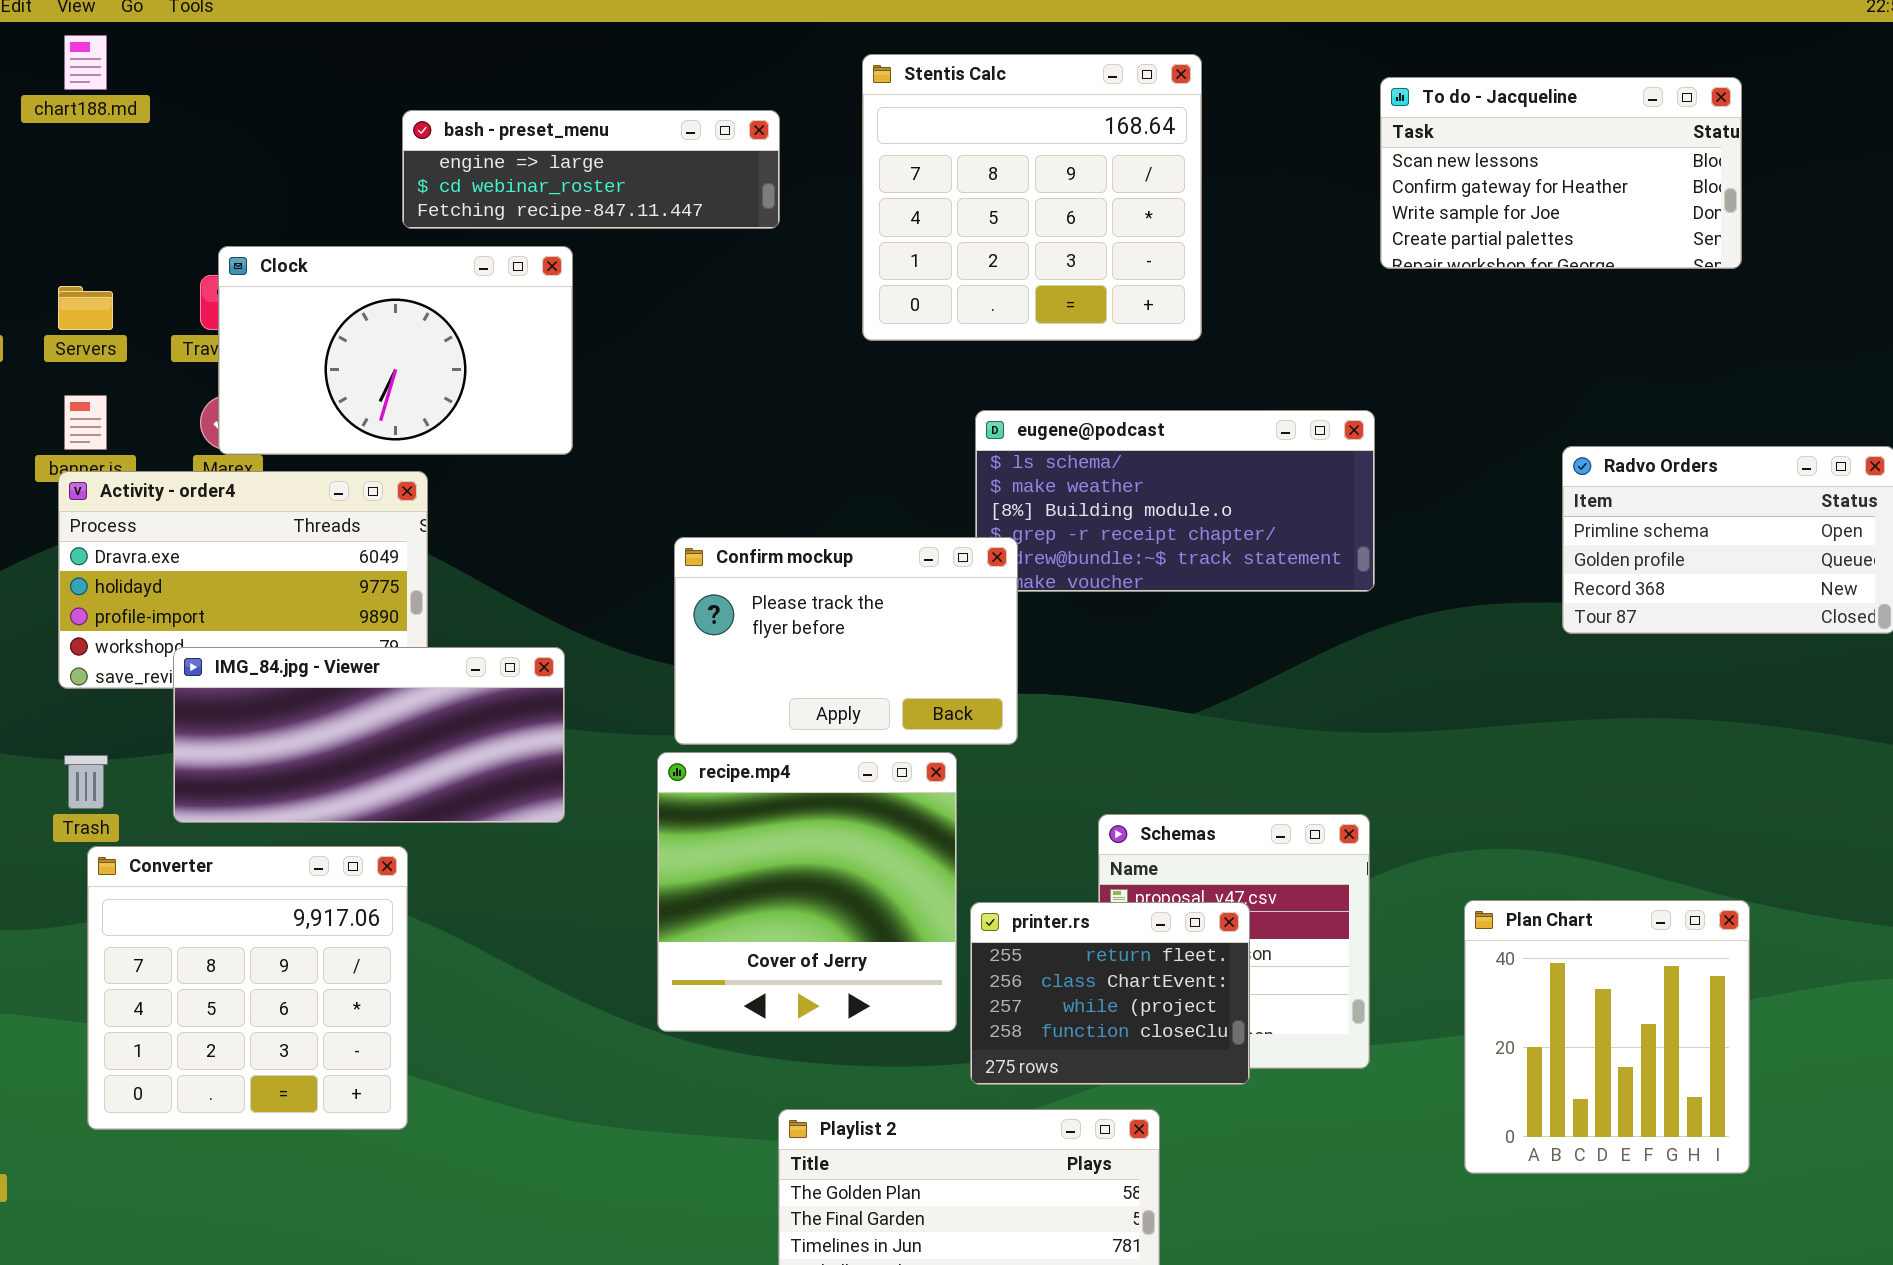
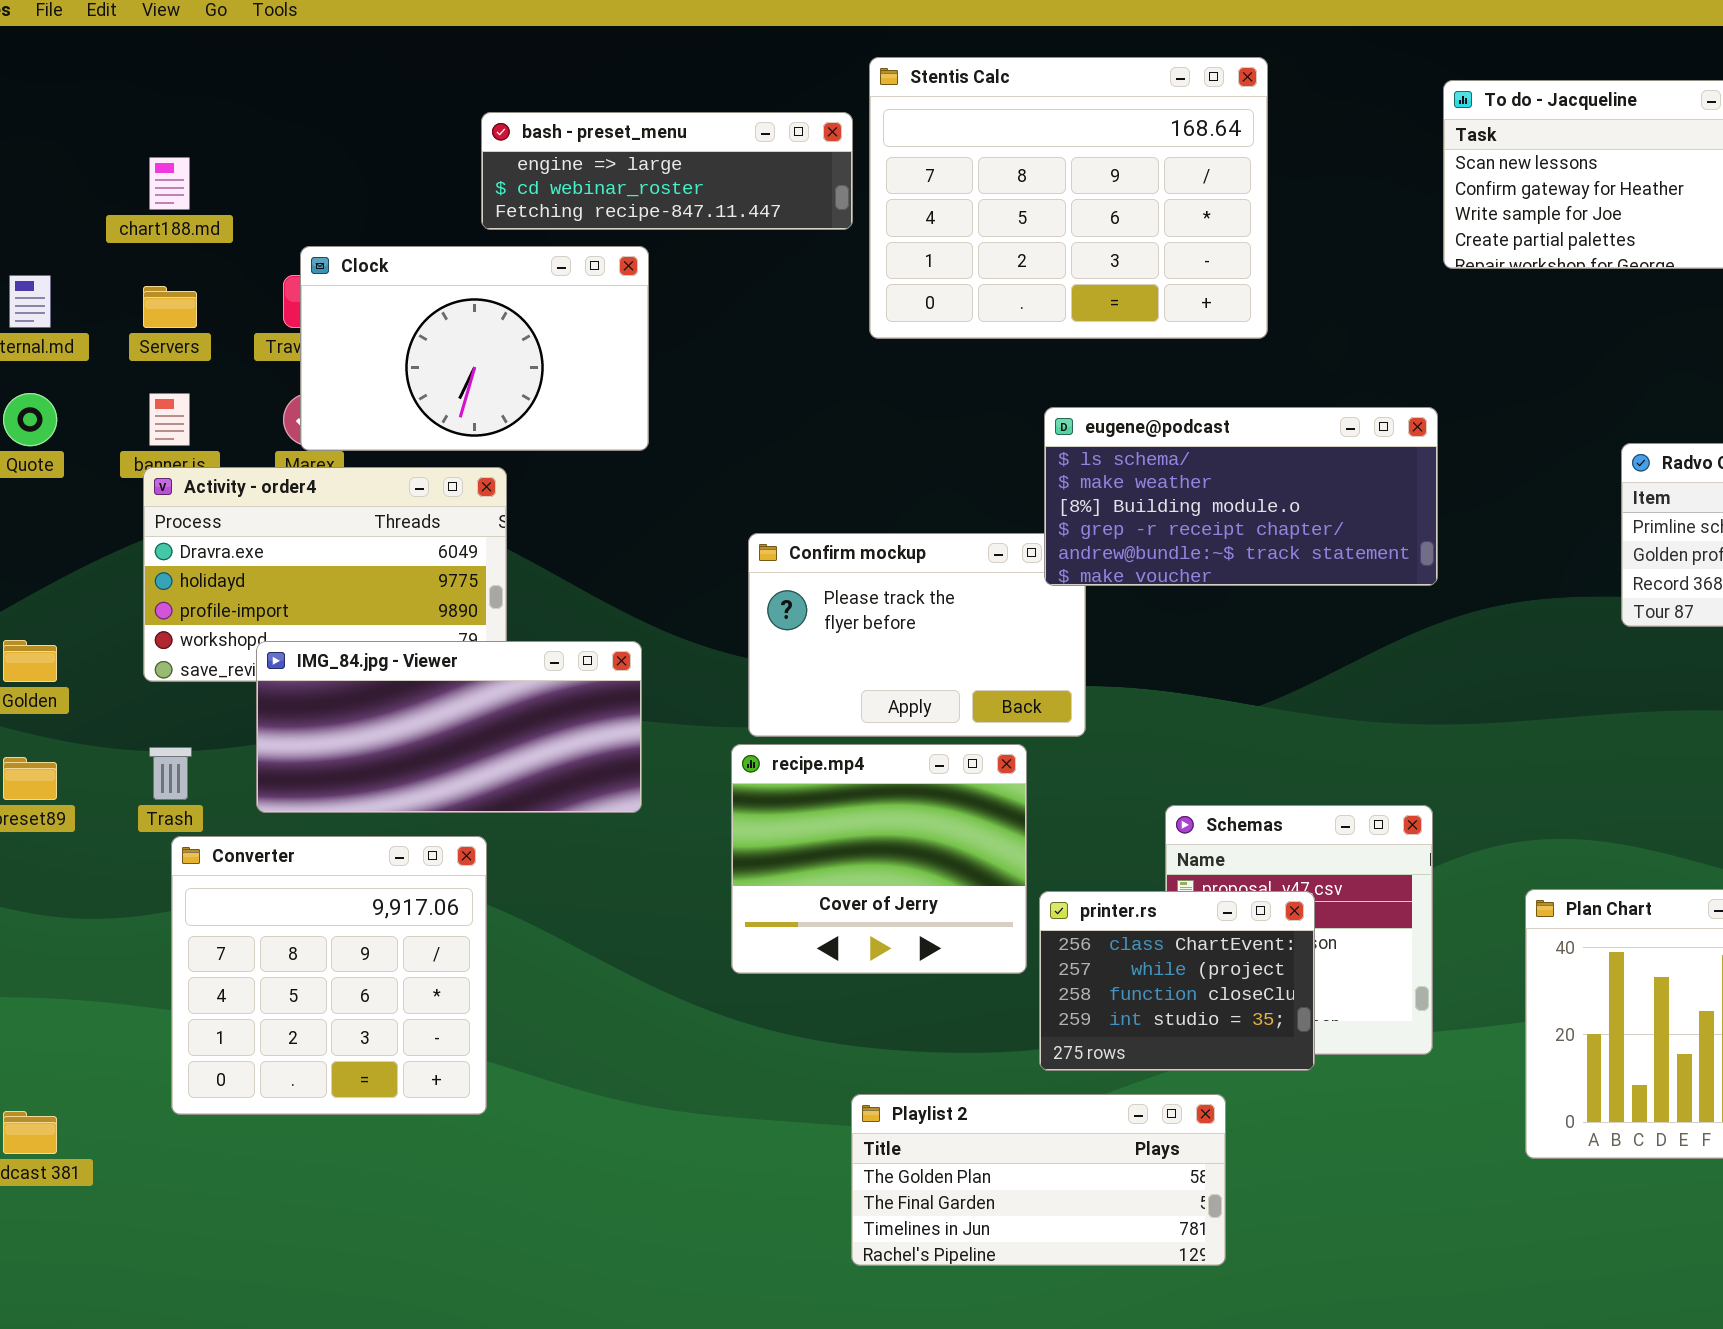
chart188.md: [64,35,107,90] -> [149,157,190,210], moved
Stentis Calc: [862,54,1202,341] -> [869,57,1268,339], resized
eugene@podcast: [975,410,1375,592] -> [1044,407,1438,586], raised
recipe.mp4: [657,752,957,1032] -> [731,744,1027,974], resized
printer.rs: [970,902,1250,1085] -> [1039,891,1315,1071], scrolled down 1 row

